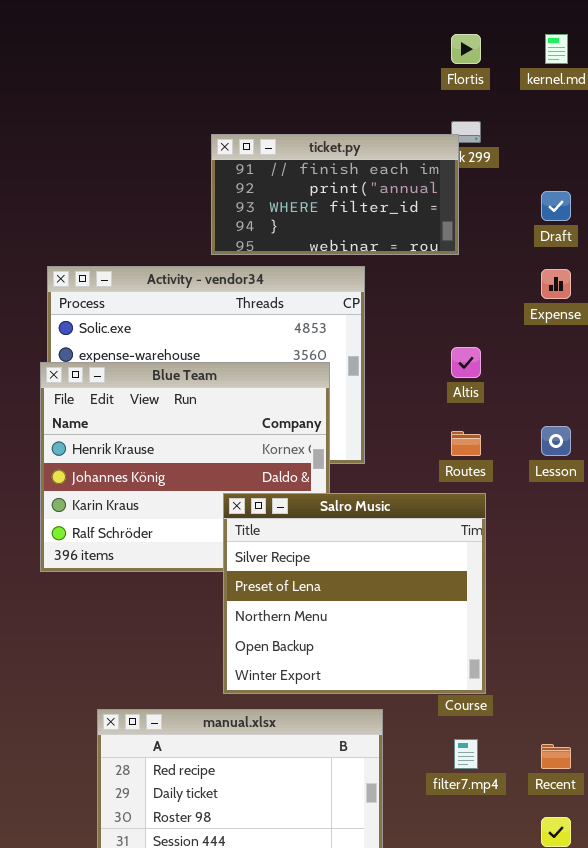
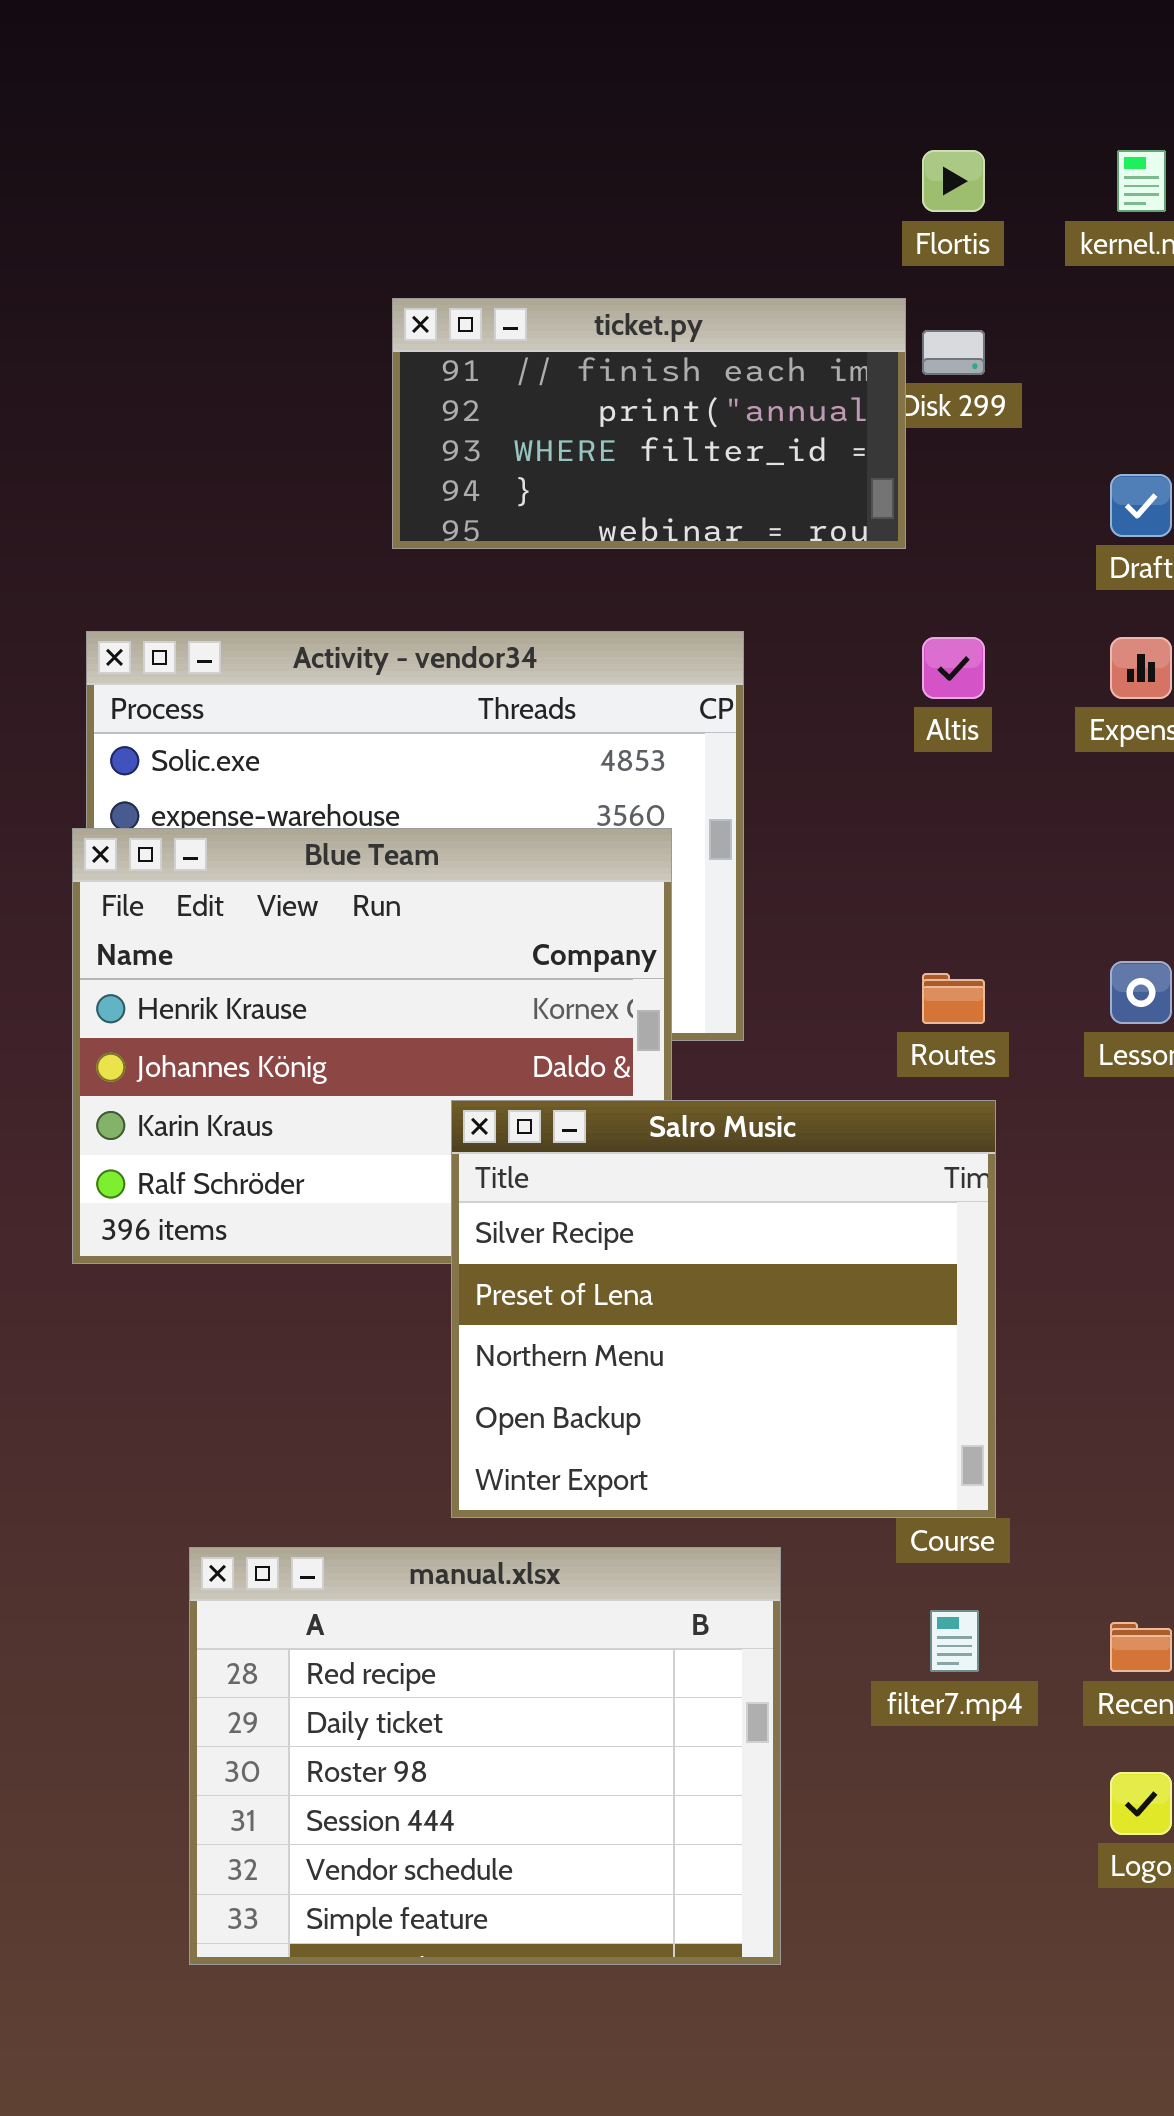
ticket.py: [211,134,459,255] -> [392,298,906,549], moved
Altis: [451,347,481,378] -> [922,637,985,699], moved

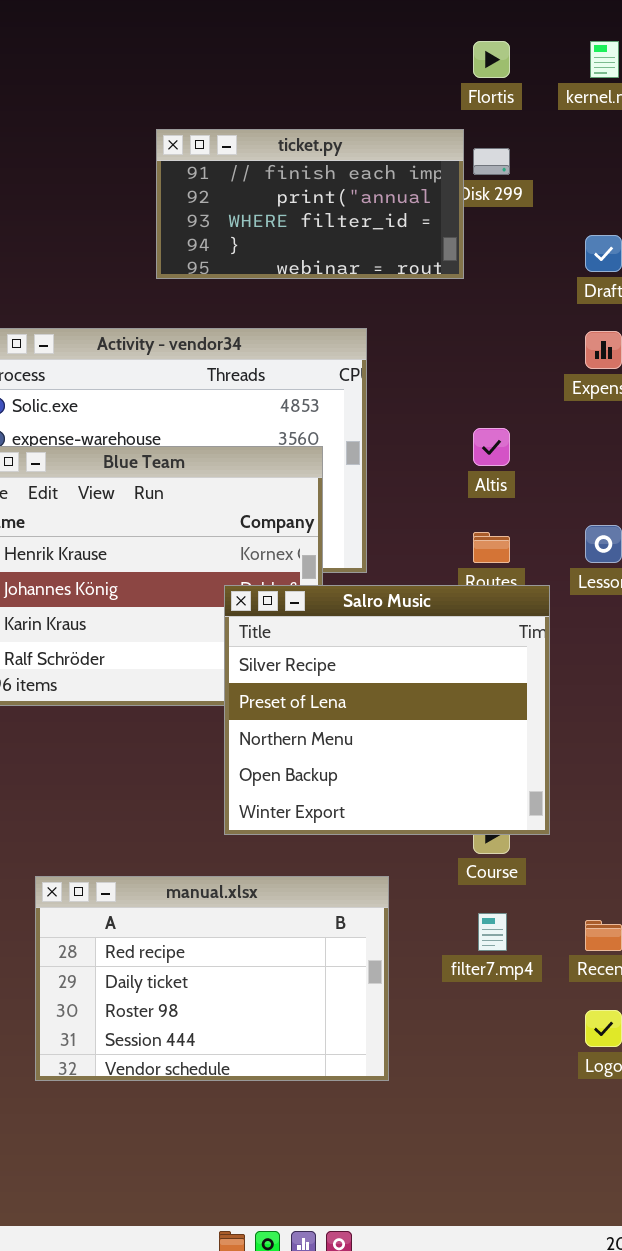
Altis: [922,637,985,699] -> [473,428,510,466], moved
Salro Music: [451,1100,996,1518] -> [224,585,550,835], moved
manual.xlsx: [189,1547,781,1965] -> [35,876,389,1081], resized

